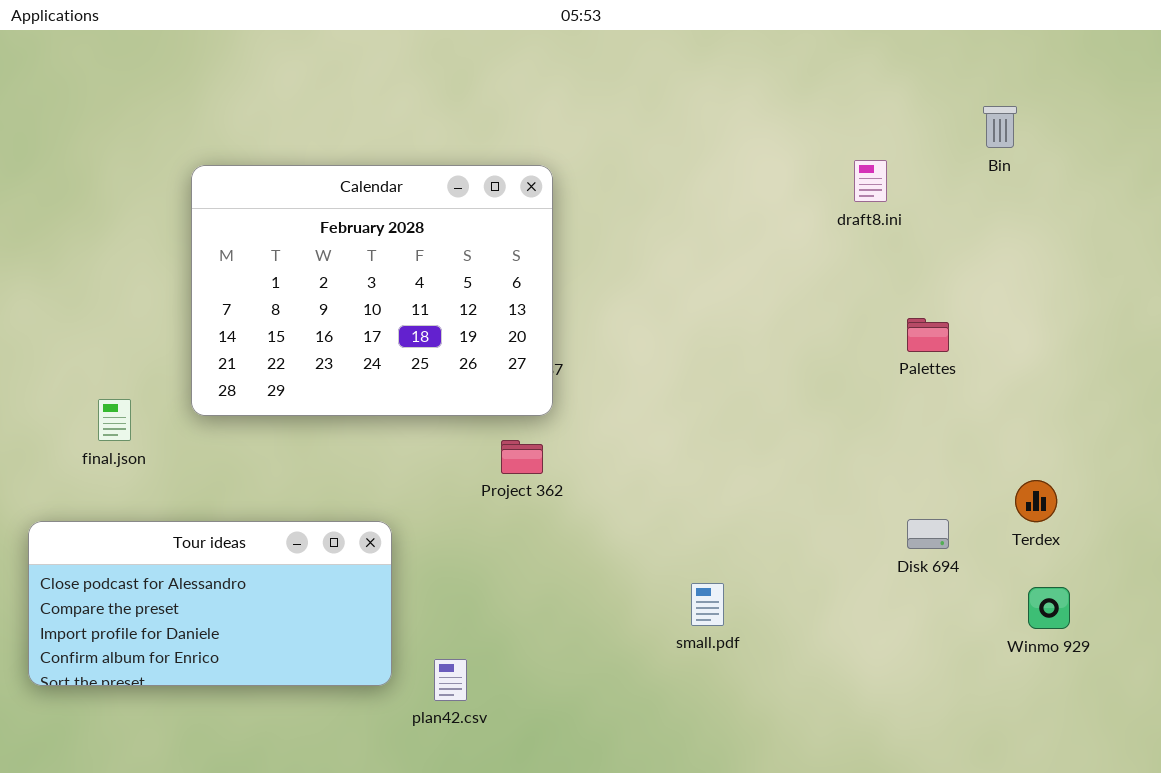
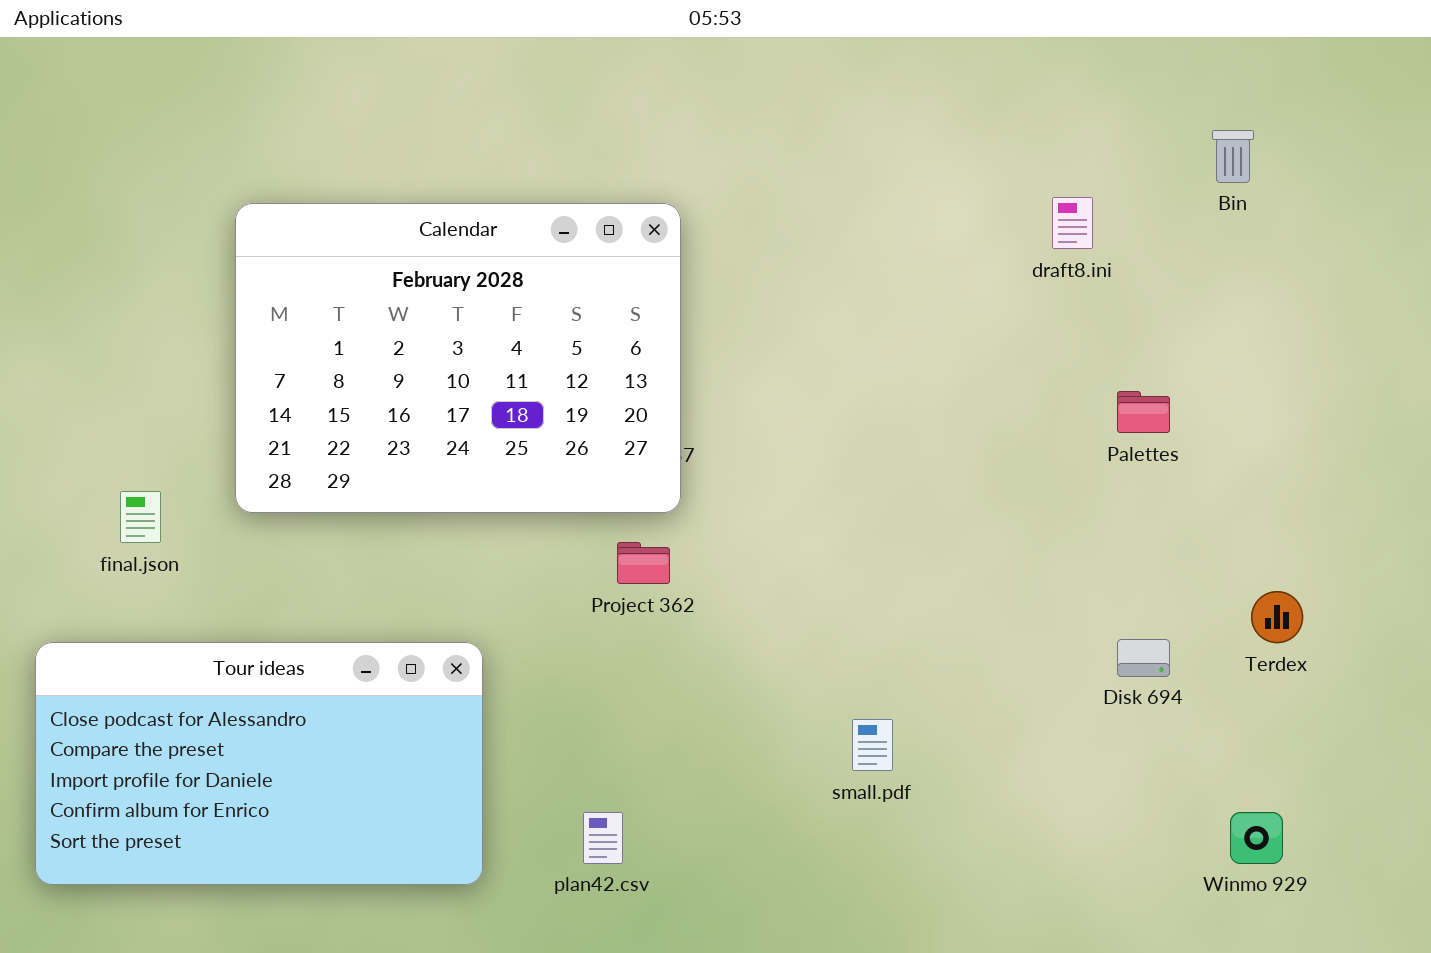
Tour ideas: [28,521,392,686] -> [35,642,483,885], resized
Winmo 929: [1028,587,1070,629] -> [1230,812,1283,864], moved
plan42.csv: [434,659,467,701] -> [583,812,623,864], moved

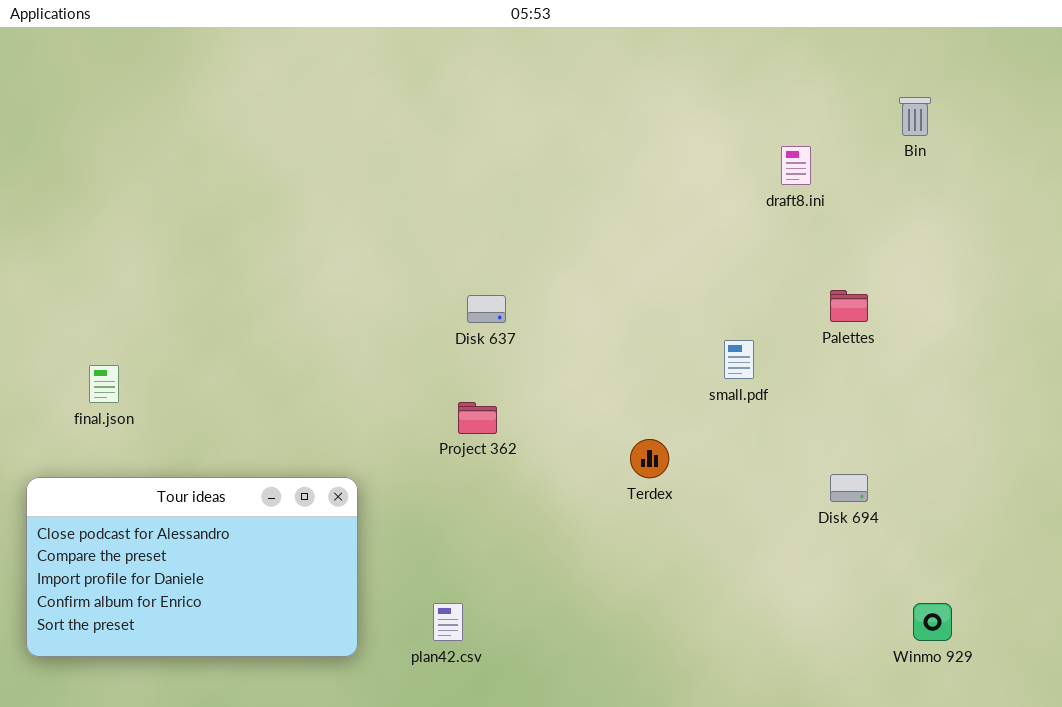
Calendar: [235,203,681,513] -> none, closed
Terdex: [1251,591,1303,643] -> [630,439,669,478], moved
small.pdf: [852,719,893,771] -> [724,340,754,379], moved

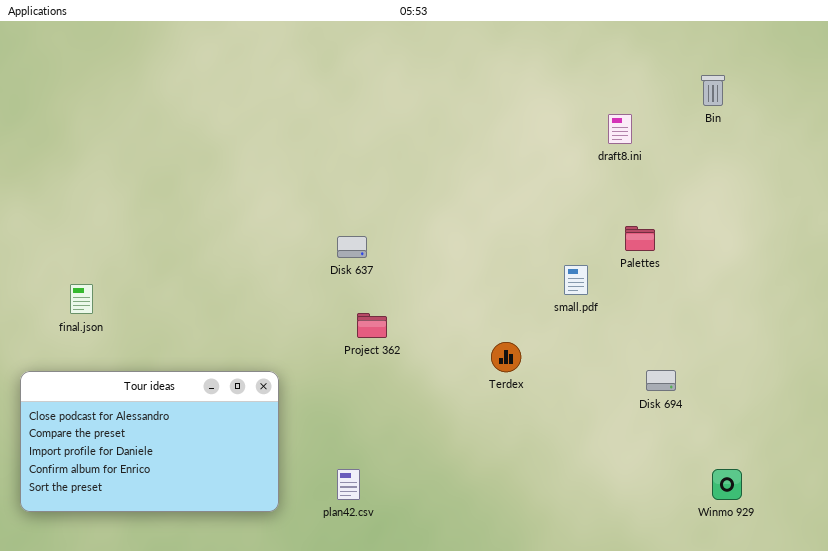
Palettes: [830,290,868,322] -> [625,226,655,251], moved
Disk 637: [467,295,506,323] -> [337,236,367,258], moved

